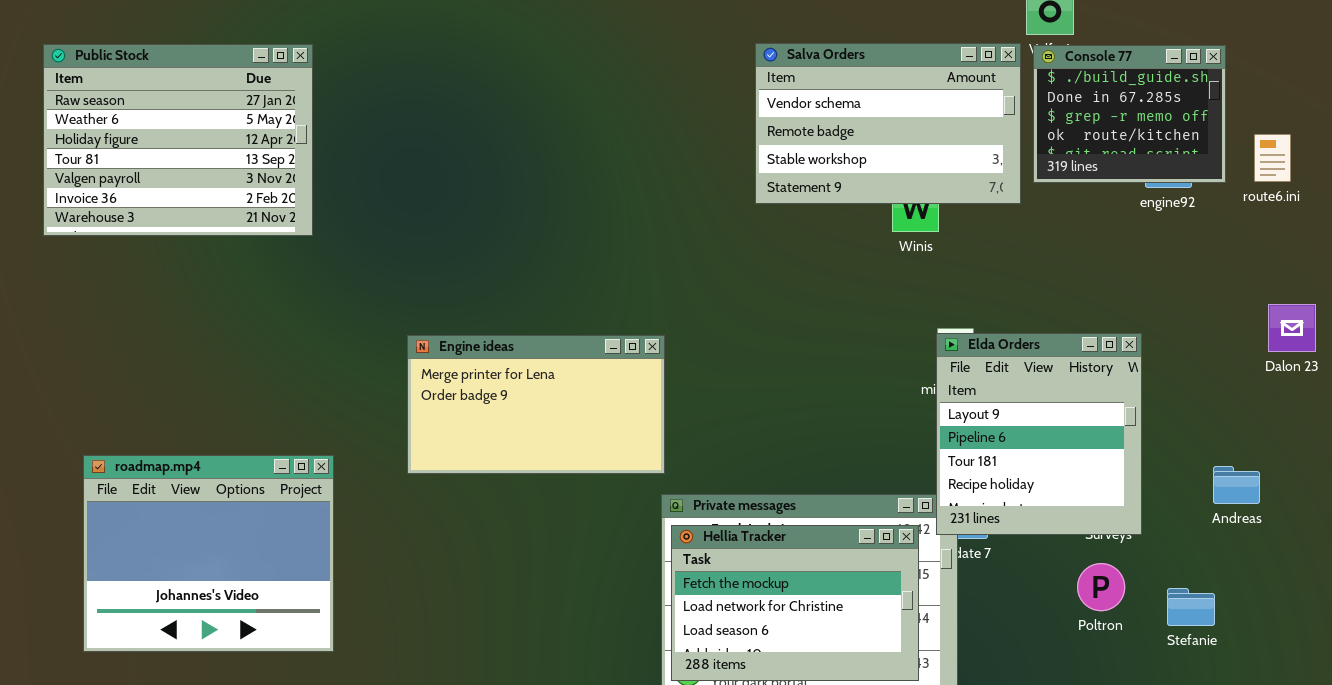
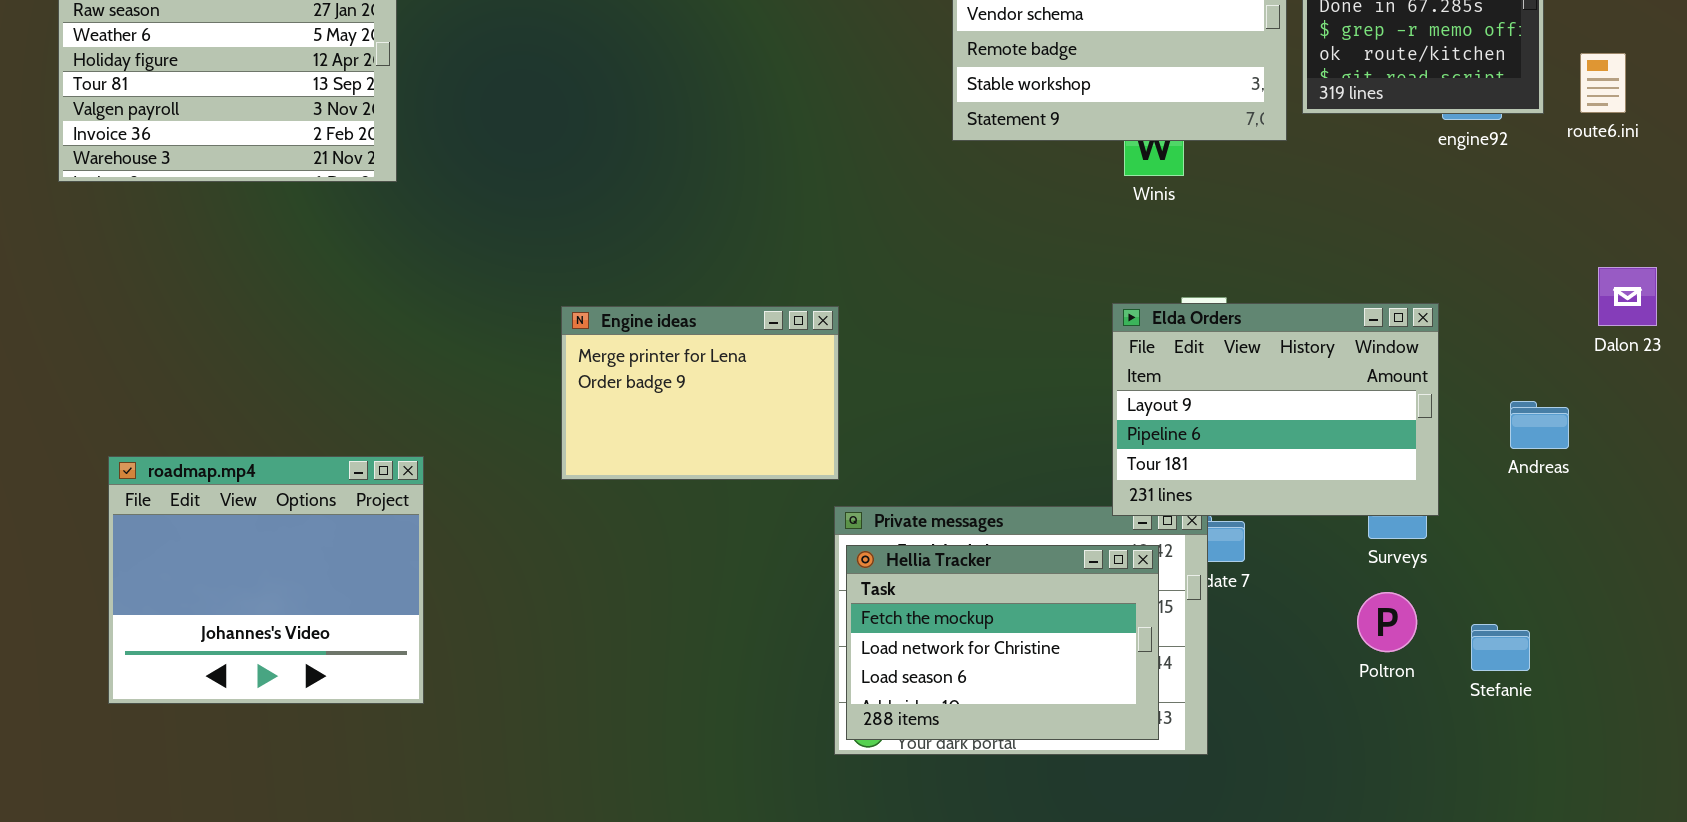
Elda Orders: [936,333,1142,535] -> [1112,303,1439,516], resized
Engine ideas: [407,335,665,474] -> [561,306,839,480], resized
Andreas: [1213,466,1260,504] -> [1510,401,1569,449], moved

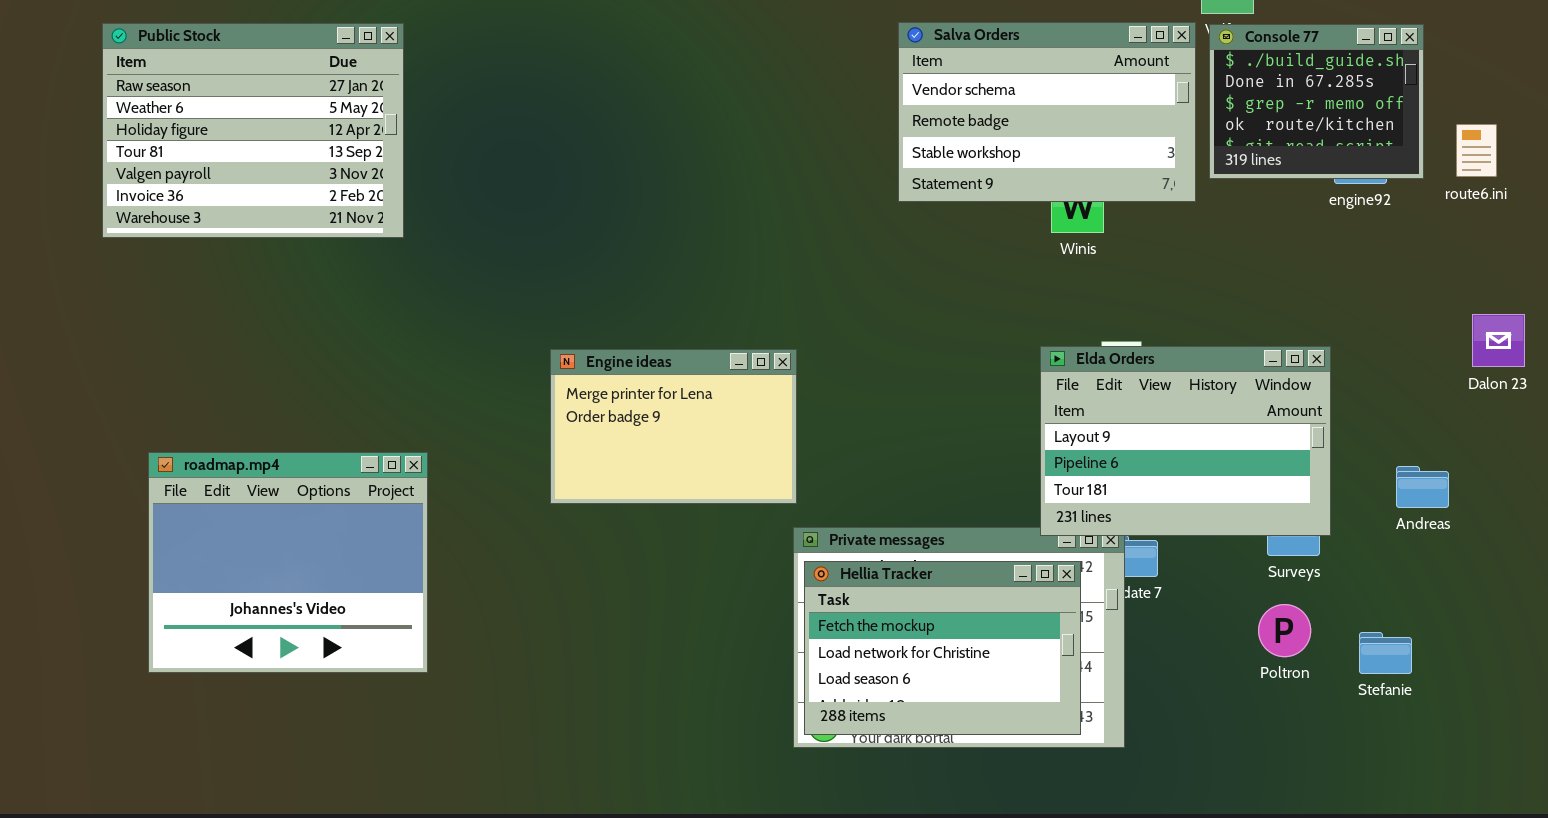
Andreas: [1510,401,1569,449] -> [1396,466,1449,508], moved
roadmap.mp4: [108,456,424,704] -> [148,452,428,673], moved

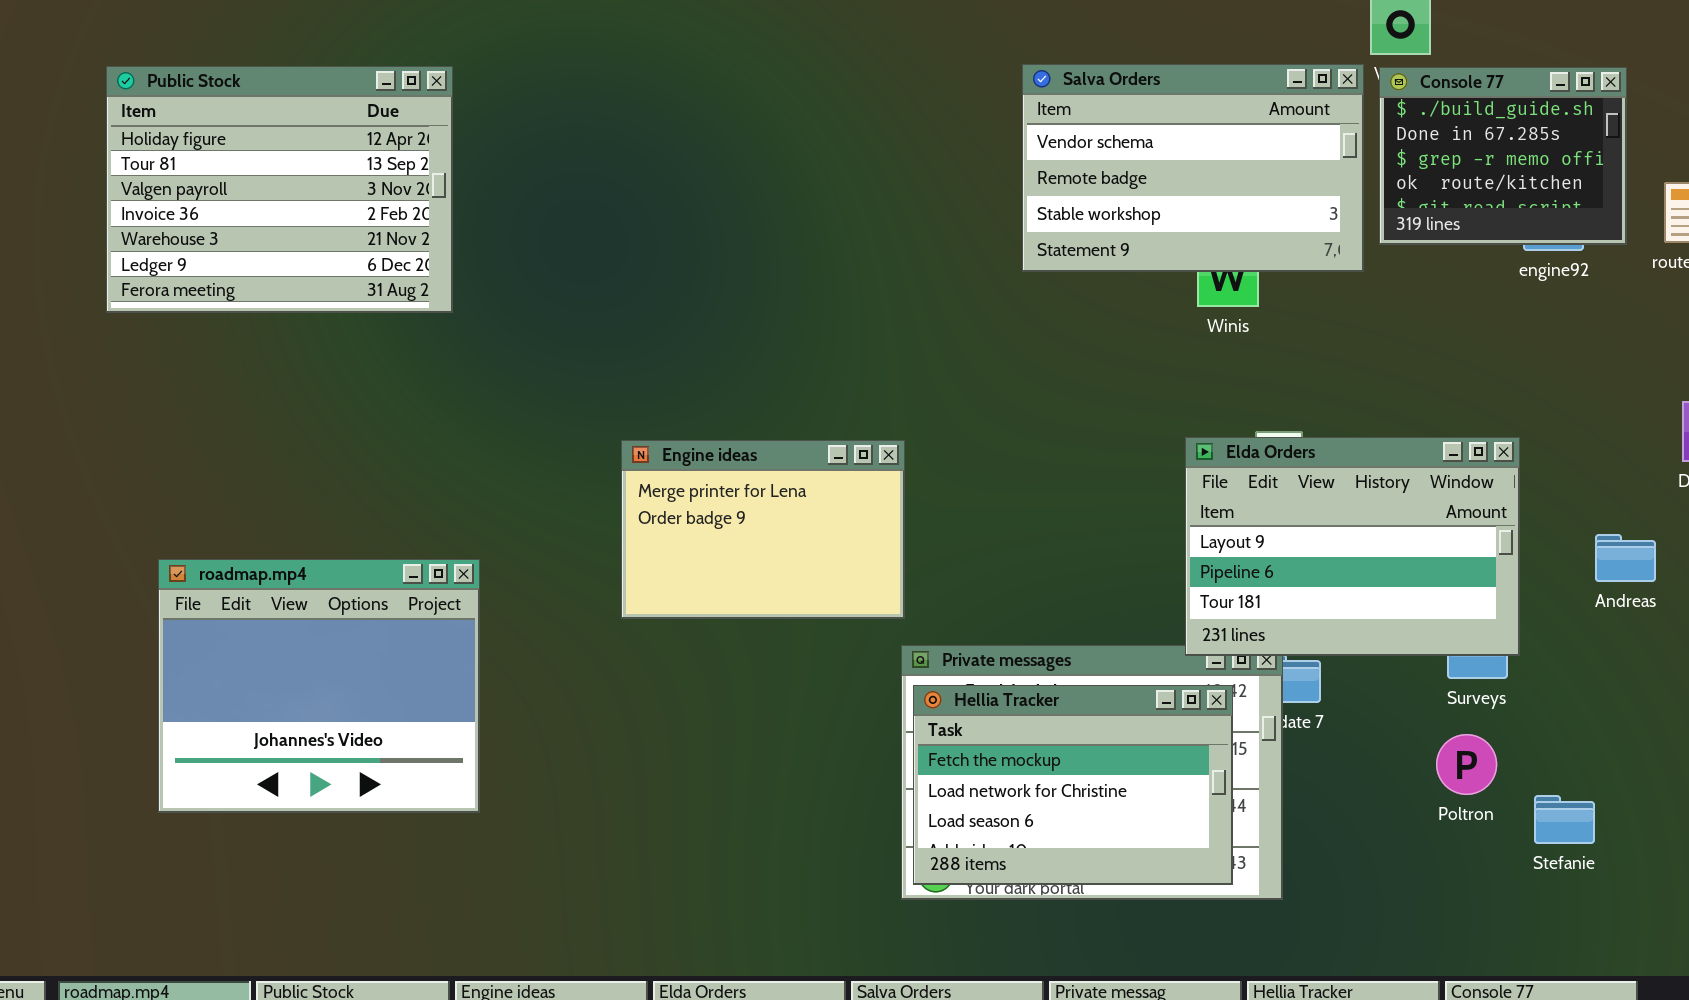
Public Stock: [102,23,404,238] -> [106,66,453,313], scrolled down 2 rows
Andreas: [1396,466,1449,508] -> [1595,534,1656,582], moved
Stefanie: [1359,632,1412,674] -> [1534,795,1595,844], moved

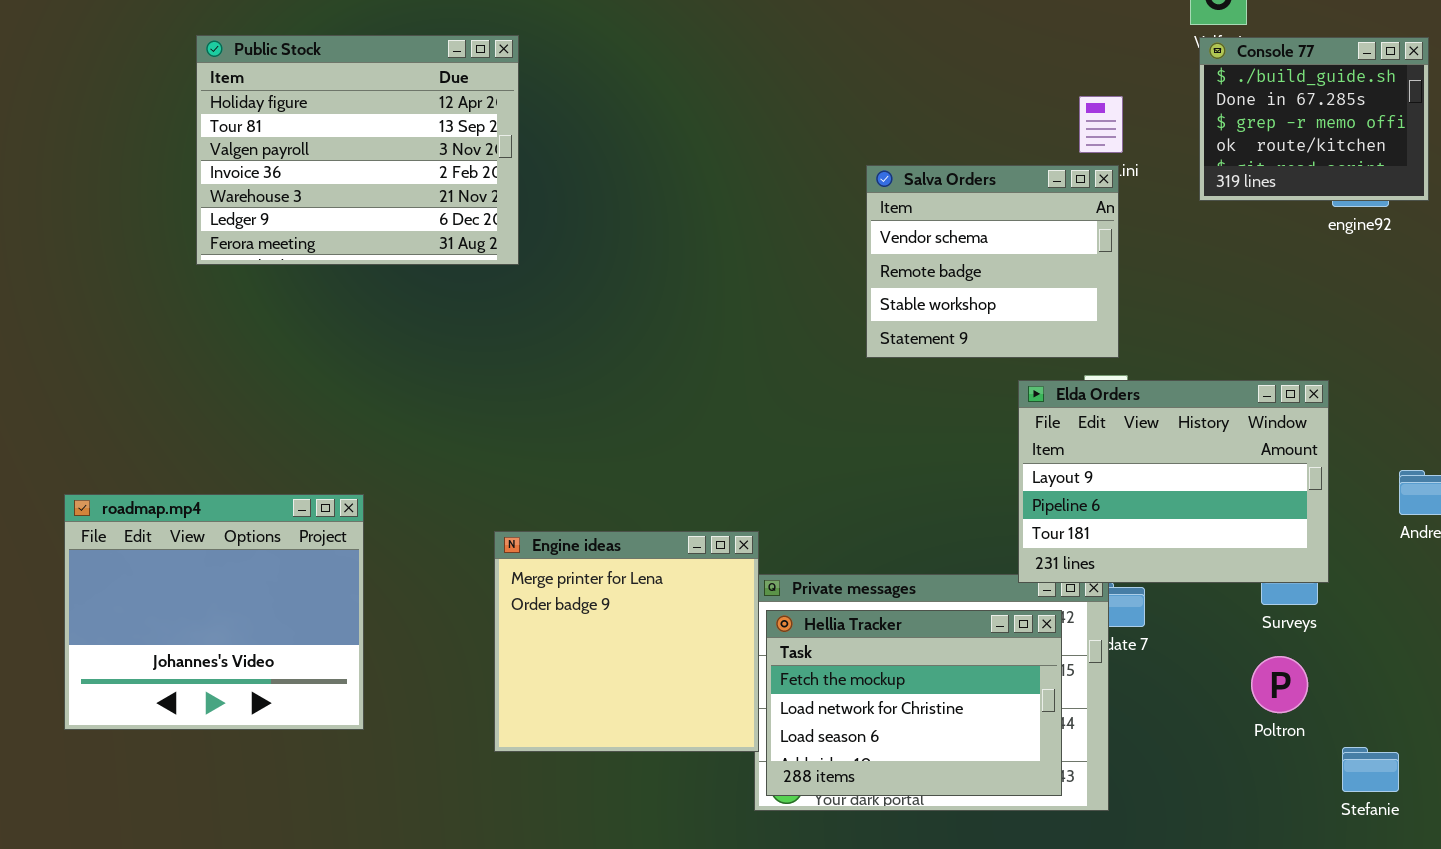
Salva Orders: [1022,64,1364,272] -> [866,165,1119,358], moved, resized
Public Stock: [106,66,453,313] -> [196,35,519,265], moved
Engine ideas: [621,440,905,619] -> [494,531,759,752], moved, resized
Stefanie: [1534,795,1595,844] -> [1342,747,1399,792], moved

